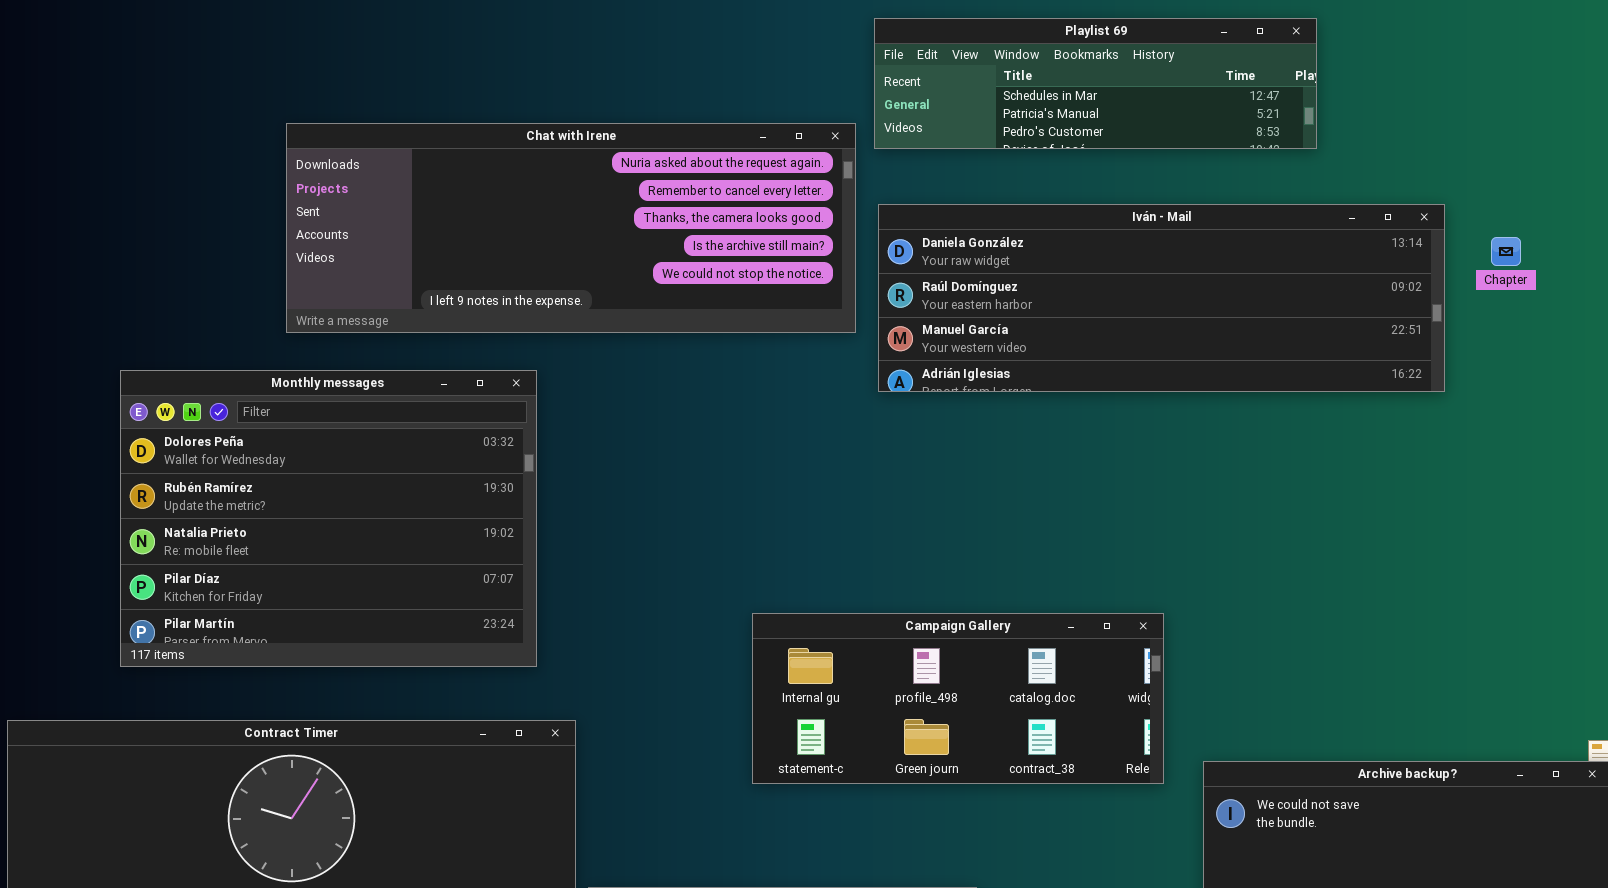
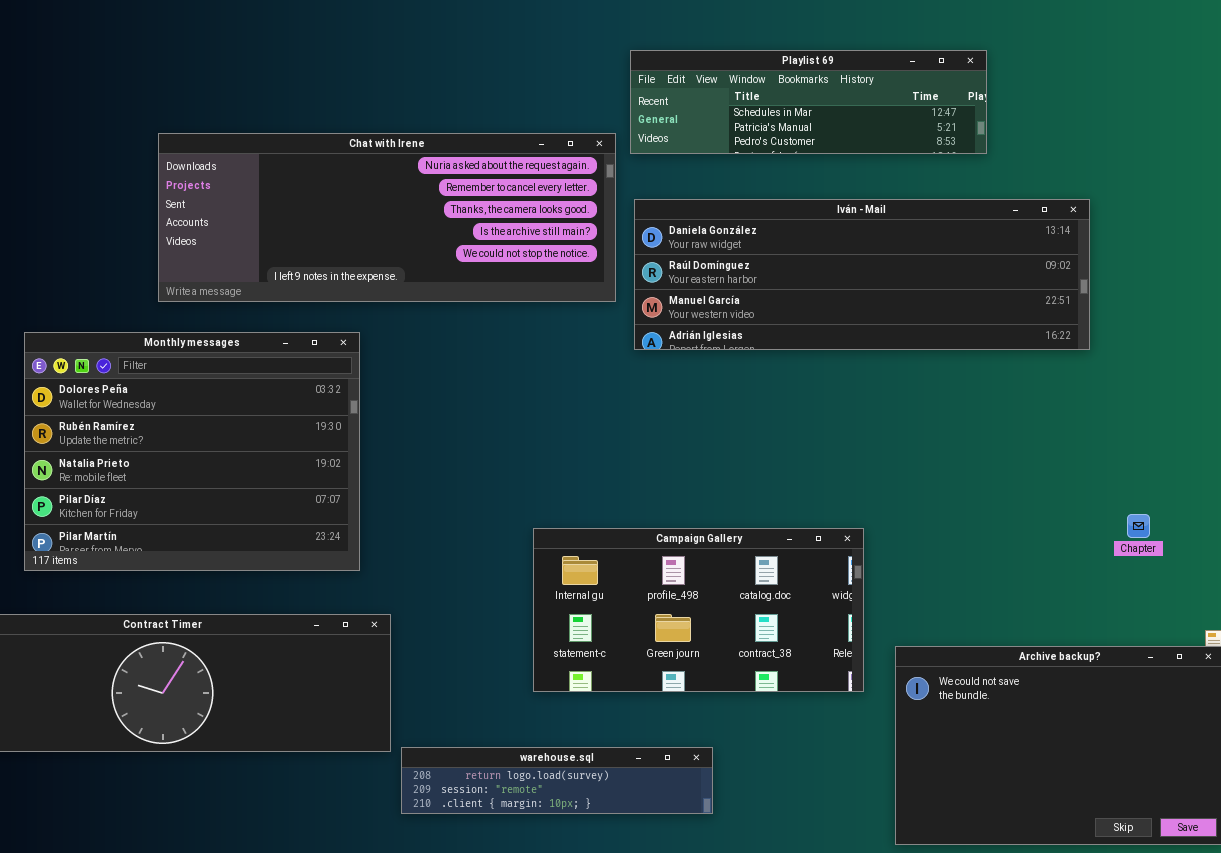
Chapter: [1491,237,1521,266] -> [1127,514,1150,538], moved
Campaign Gallery: [752,613,1164,784] -> [533,528,864,692], resized

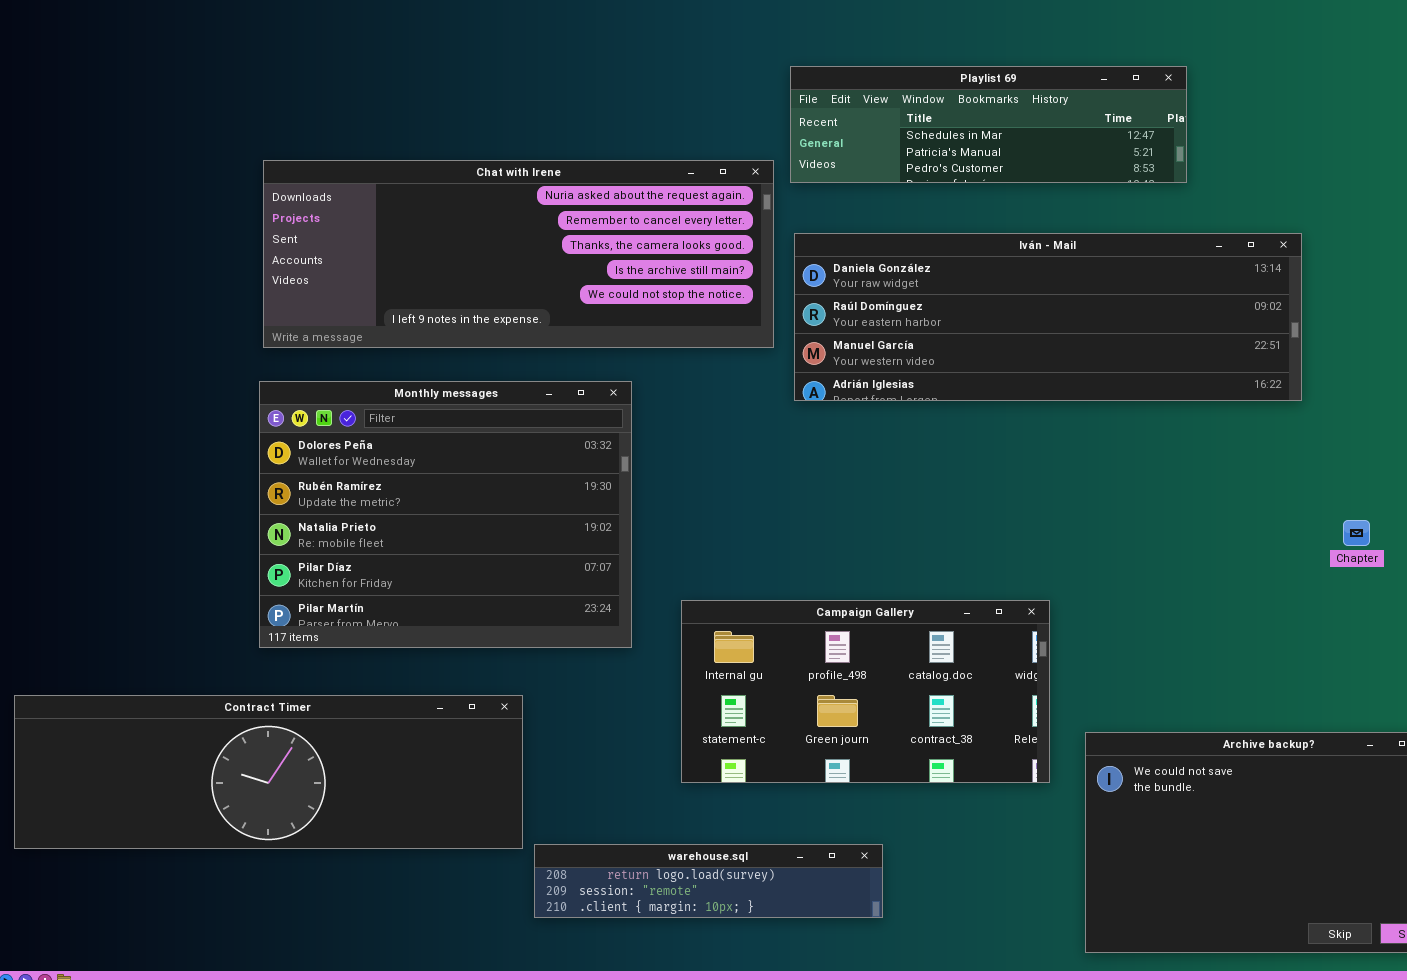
Monthly messages: [24,332,360,571] -> [259,381,632,648], moved
Chapter: [1127,514,1150,538] -> [1343,520,1370,546], moved

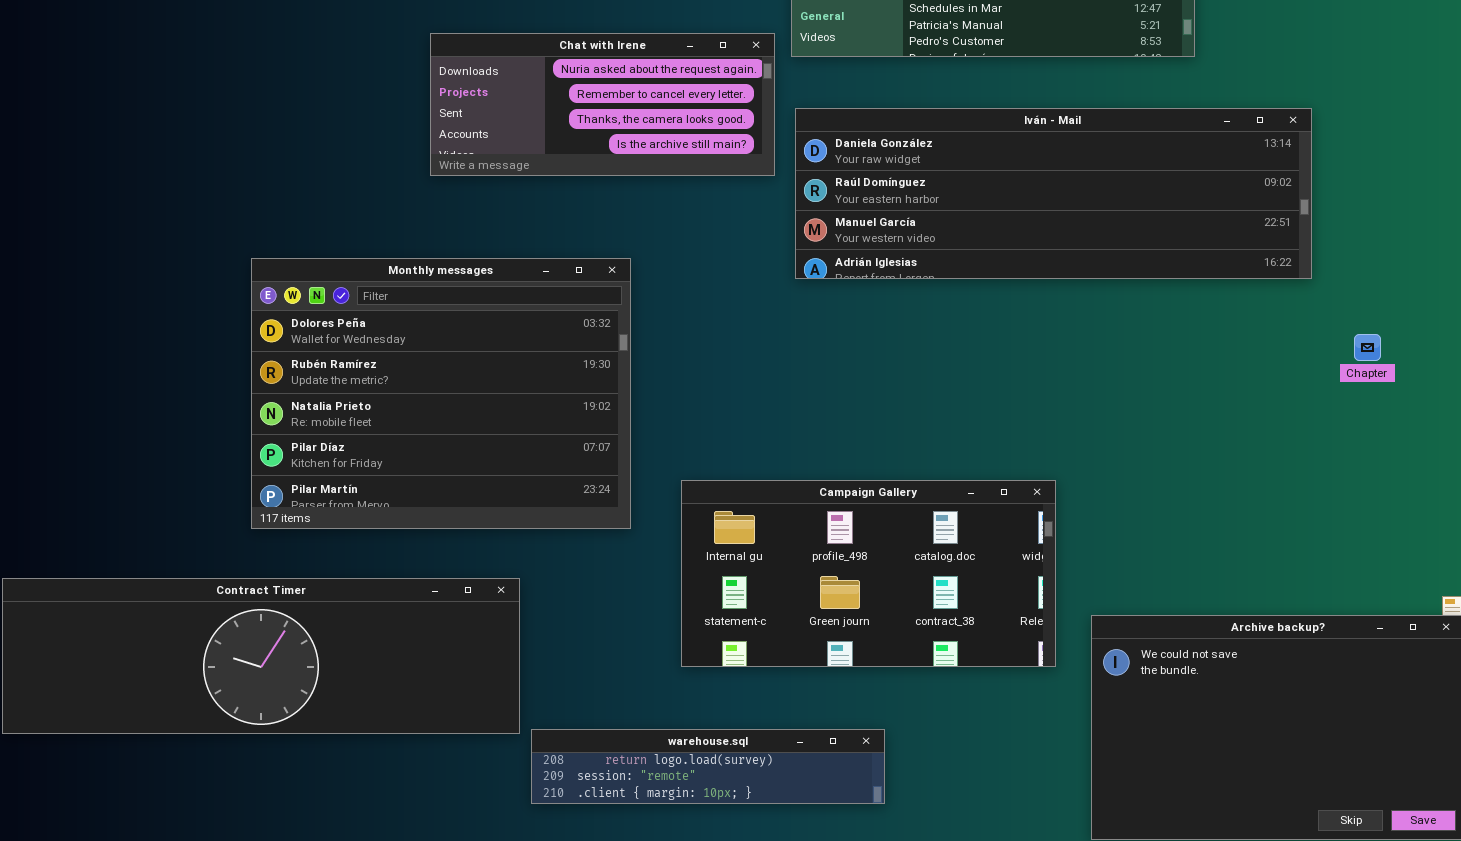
Chat with Irene: [263,160,774,348] -> [430,33,775,176], resized
Chapter: [1343,520,1370,546] -> [1354,334,1381,361], moved

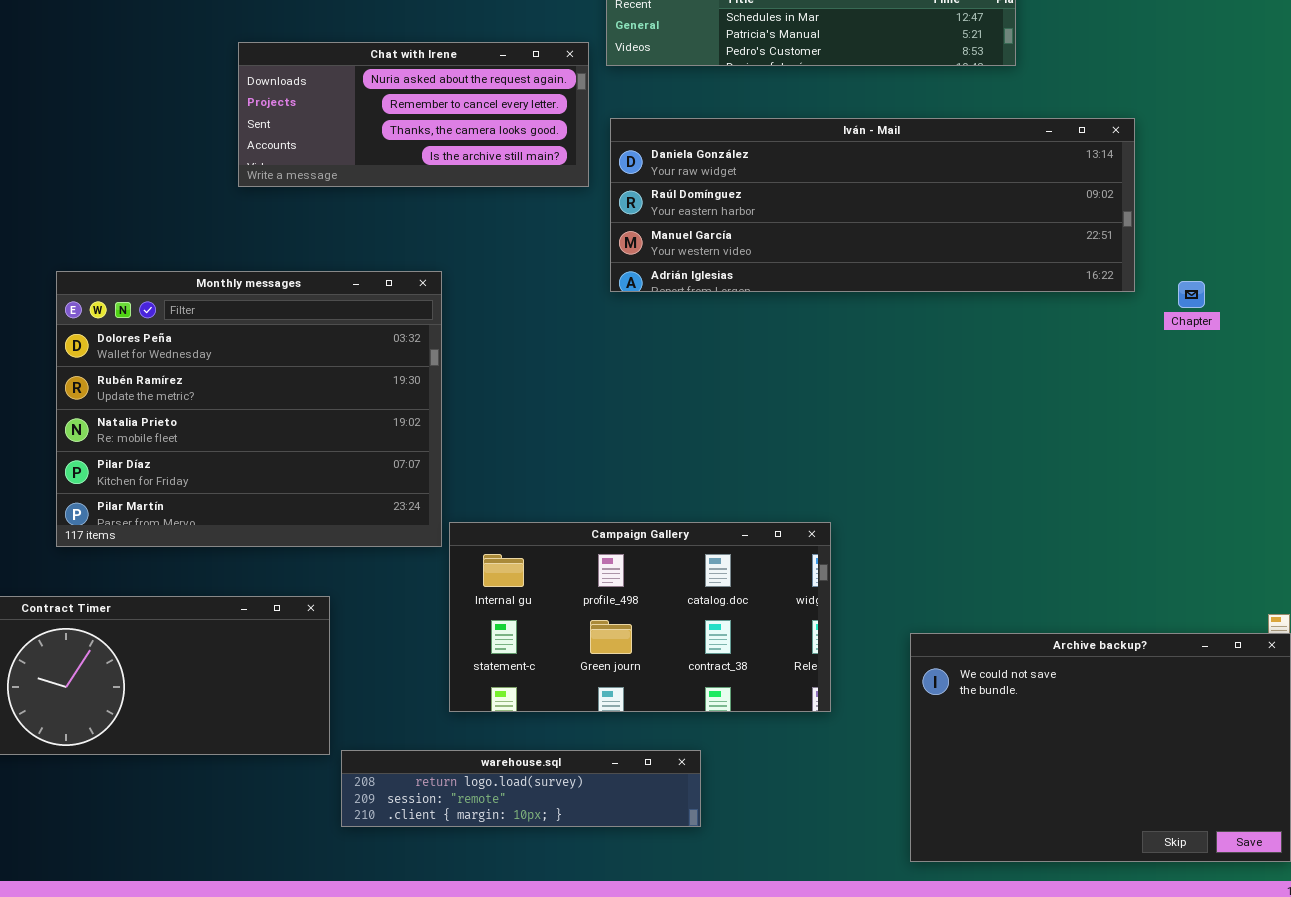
Chapter: [1354,334,1381,361] -> [1178,281,1205,308], moved
Campaign Gallery: [681,480,1056,667] -> [449,522,831,712], moved

